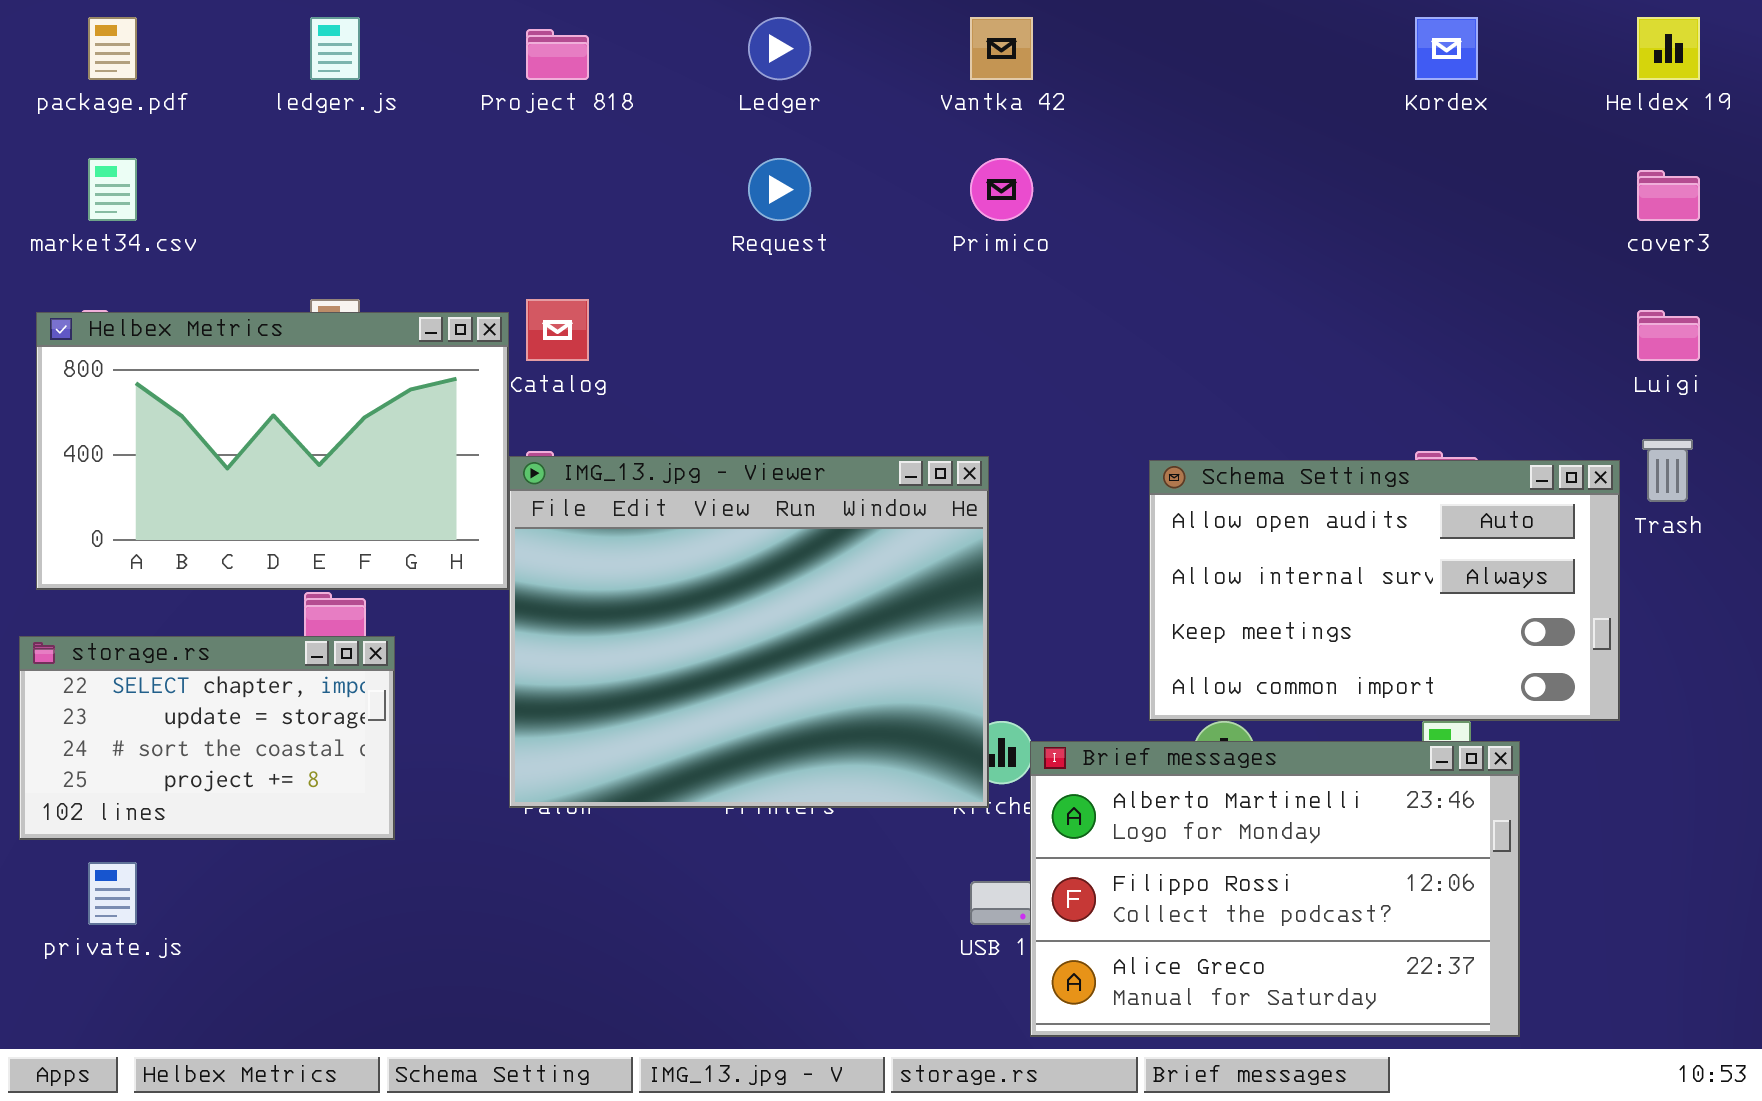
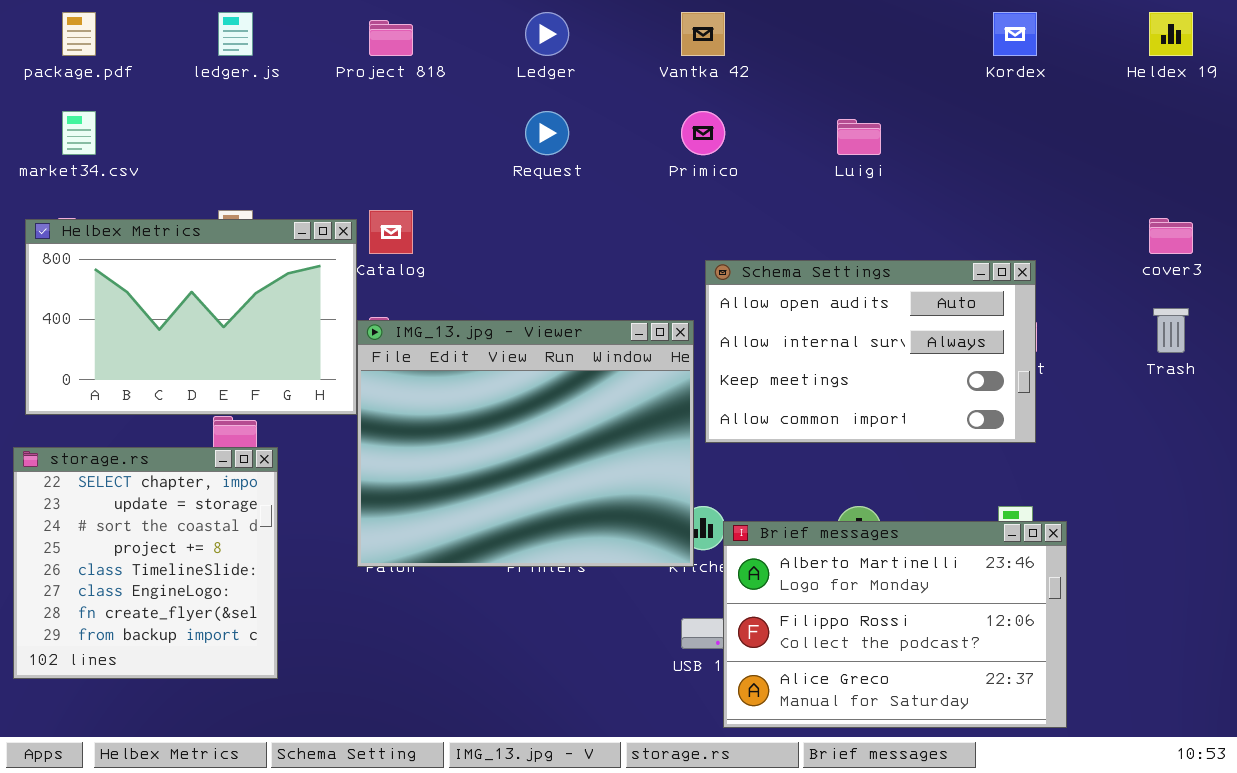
cover3: [1637,170,1700,221] -> [1149,218,1193,254], moved
Luigi: [1637,310,1700,361] -> [837,119,881,155], moved
Schema Settings: [1149,460,1620,721] -> [705,260,1036,443], moved
storage.rs: [19,636,395,840] -> [13,447,278,679], resized

